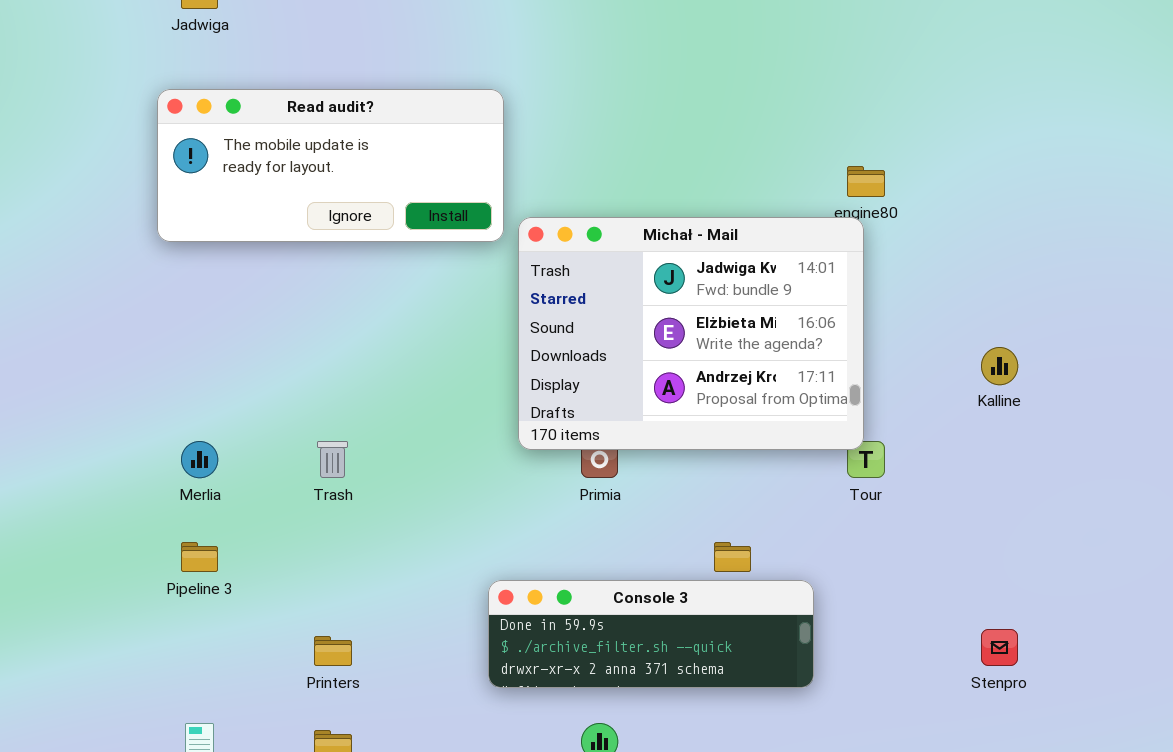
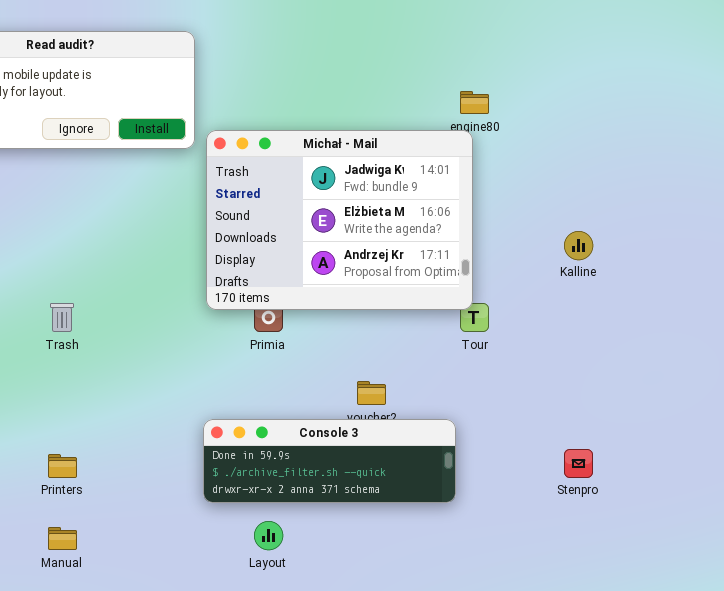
Console 3: [488,580,814,688] -> [203,419,456,503], moved

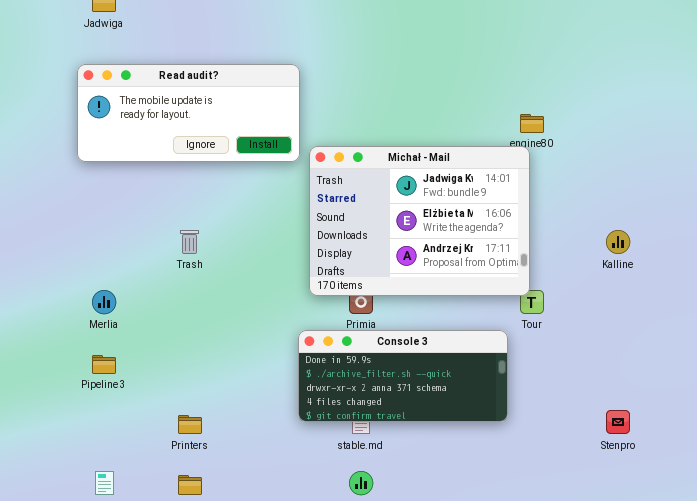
Trash: [50,303,74,332] -> [180,230,199,254], moved
Console 3: [203,419,456,503] -> [298,330,508,422], moved, resized

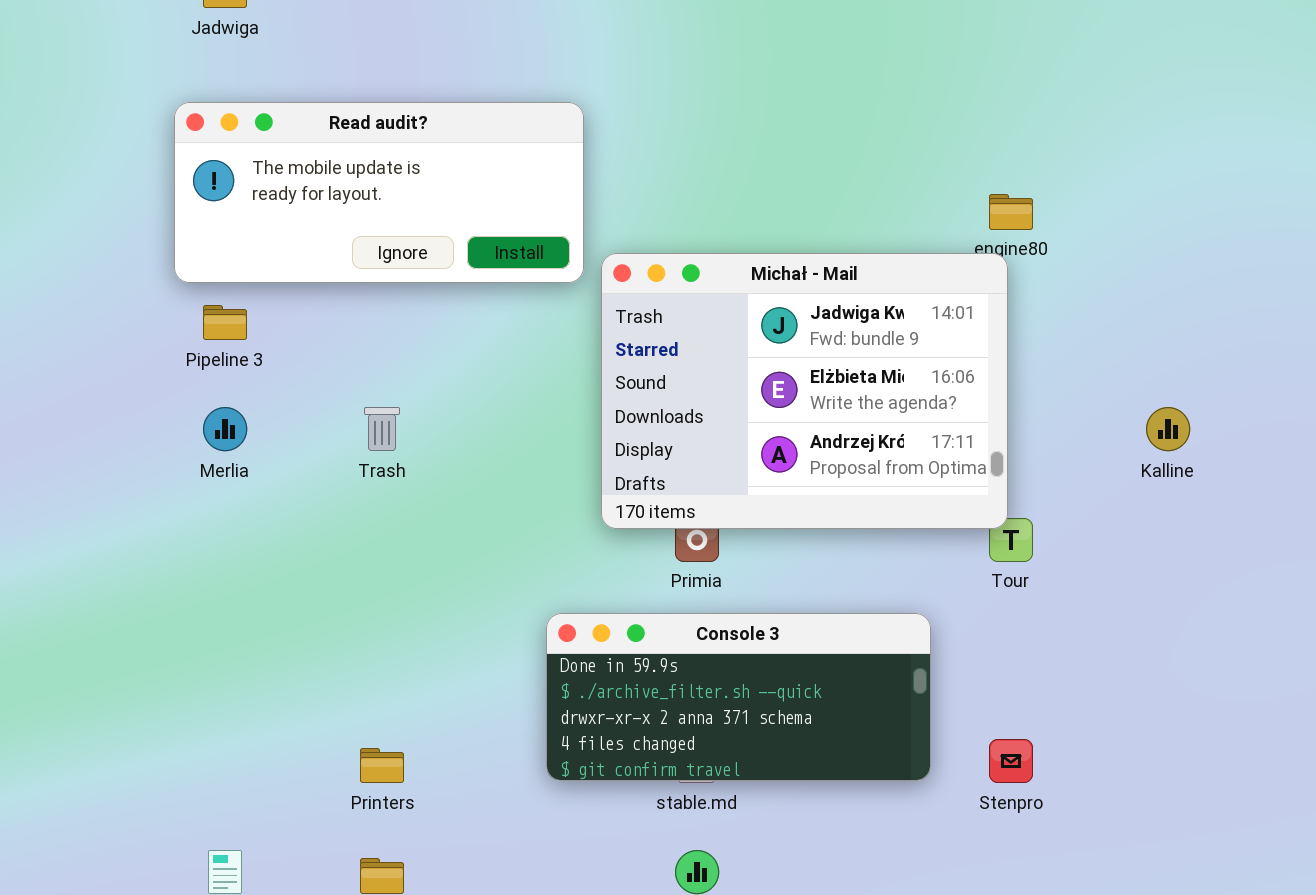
Merlia: [92,290,116,314] -> [203,407,247,451], moved
Console 3: [298,330,508,422] -> [546,613,931,781], moved
Pipeline 3: [92,355,116,374] -> [203,305,247,340], moved
Stenpro: [606,410,630,434] -> [989,739,1033,783], moved

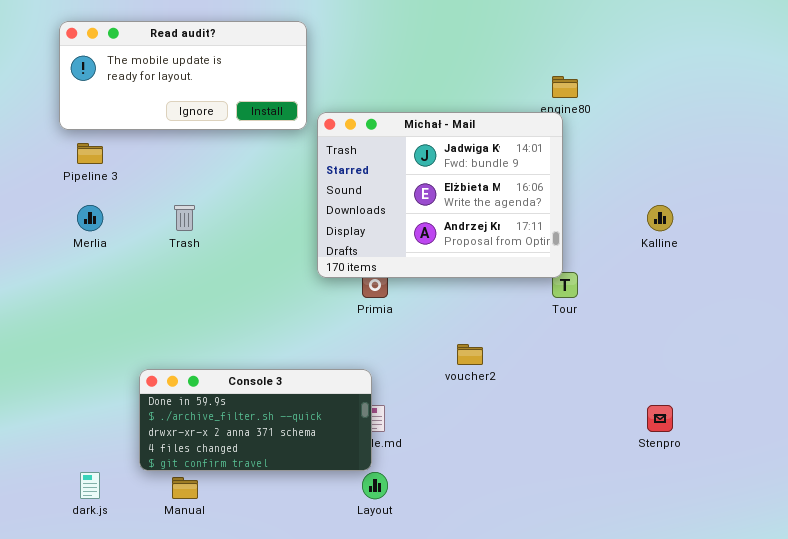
Console 3: [546,613,931,781] -> [139,369,372,471], moved
Stenpro: [989,739,1033,783] -> [647,405,673,432], moved

